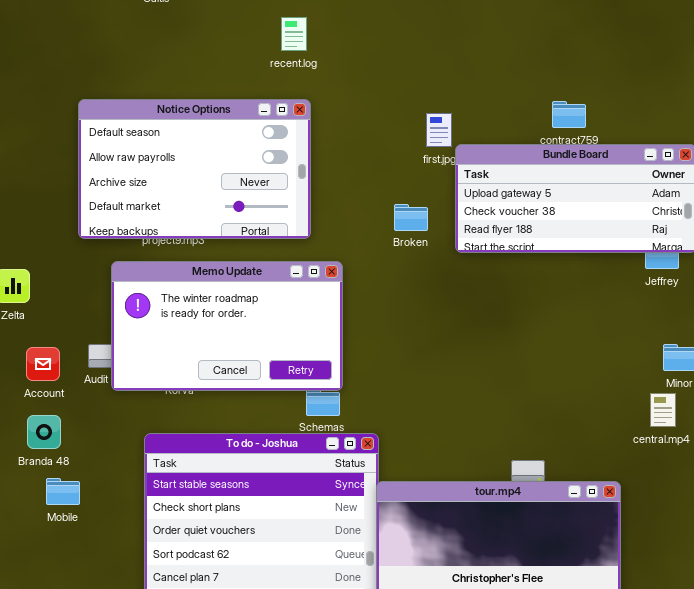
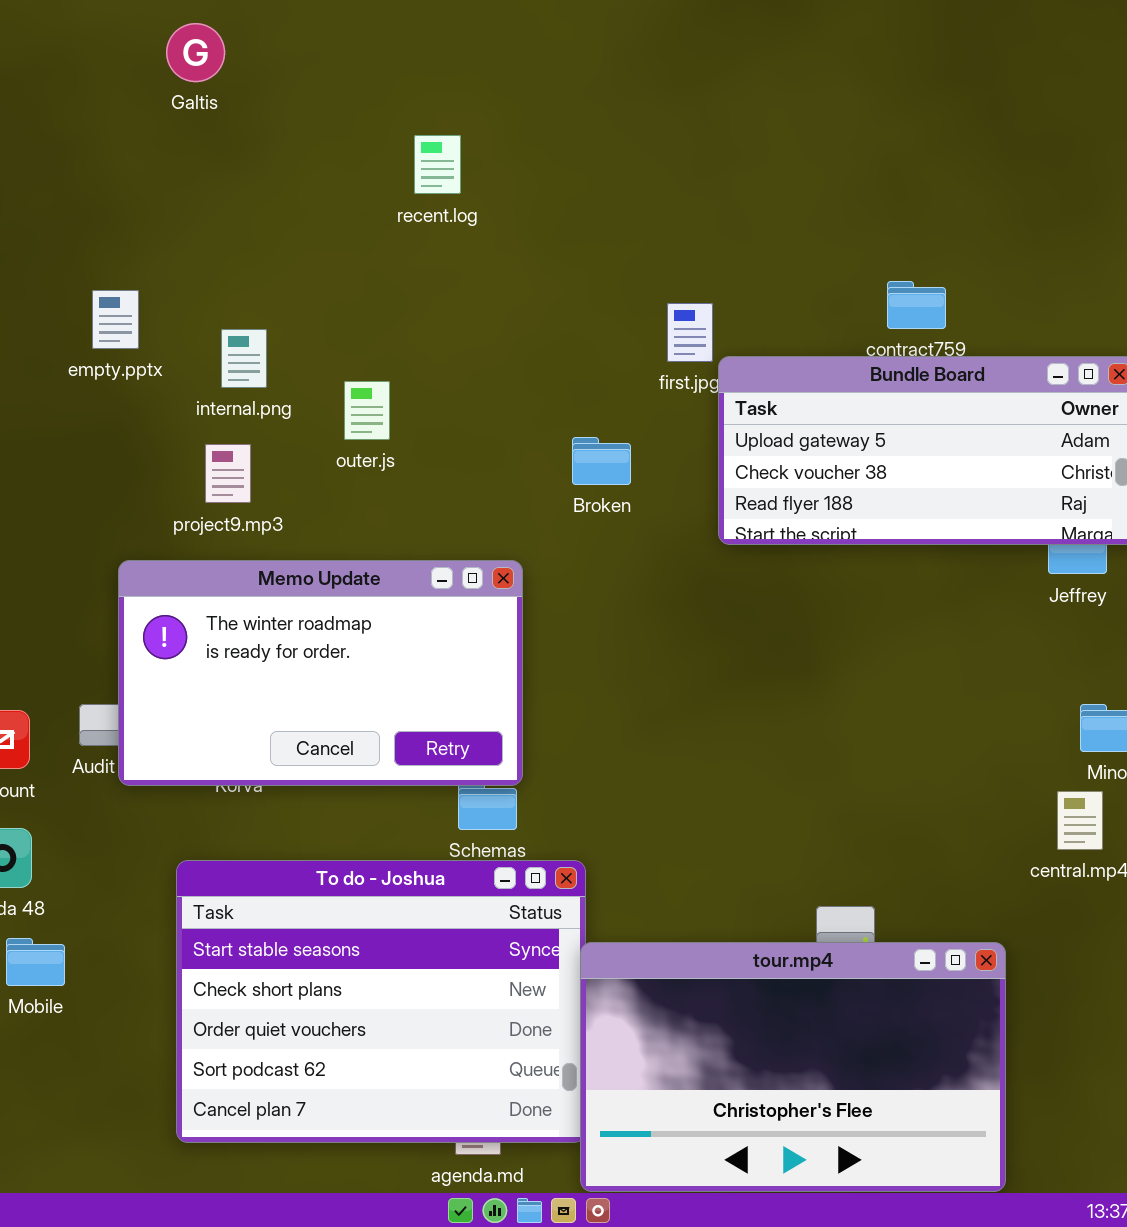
Notice Options: [78,99,311,239] -> none, closed
Broken: [394,204,428,231] -> [572,437,631,485], moved

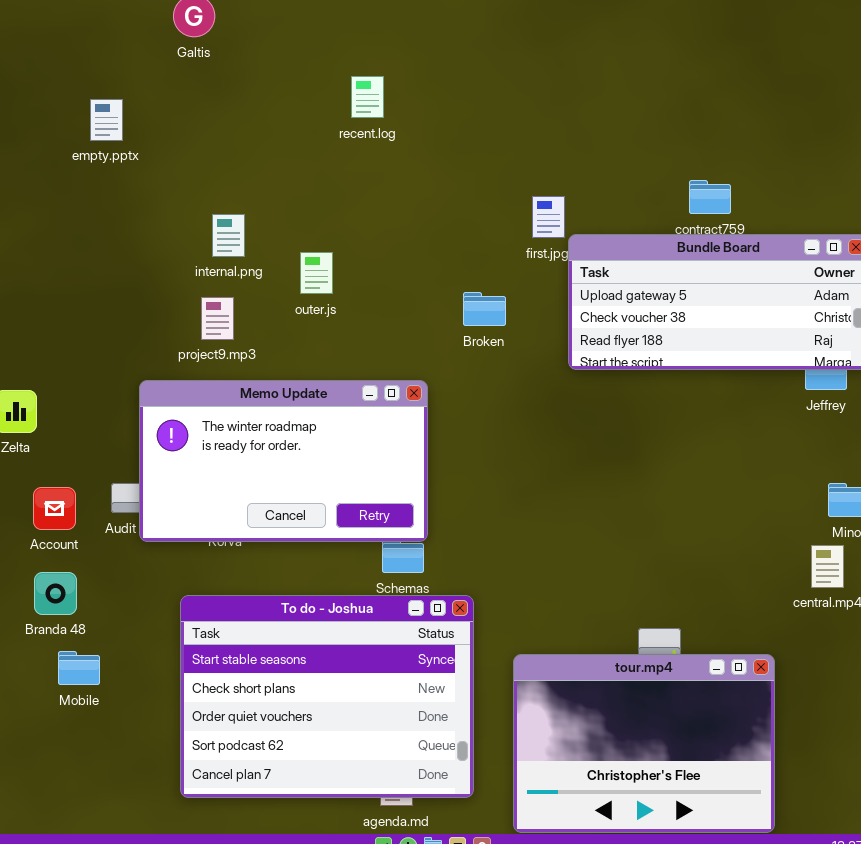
empty.pptx: [92,290,139,349] -> [90,99,123,141], moved
tour.mp4: [580,942,1006,1192] -> [513,654,775,833], resized

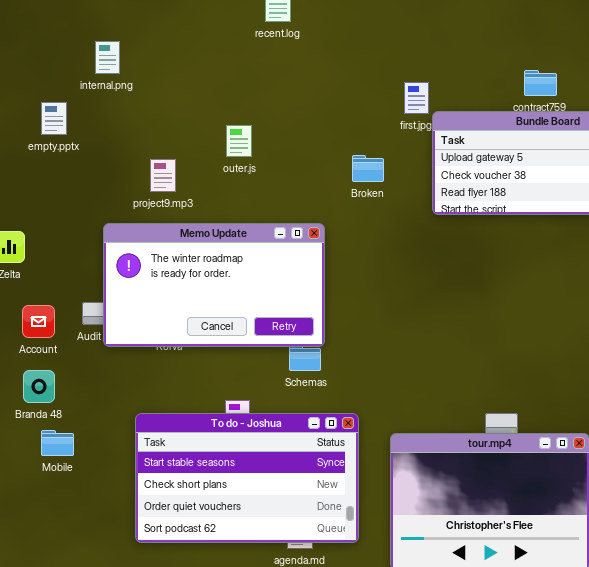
empty.pptx: [90,99,123,141] -> [41,102,67,135], moved
internal.png: [212,214,245,257] -> [95,41,120,74], moved
To do - Joshua: [180,595,474,798] -> [135,413,359,543], resized

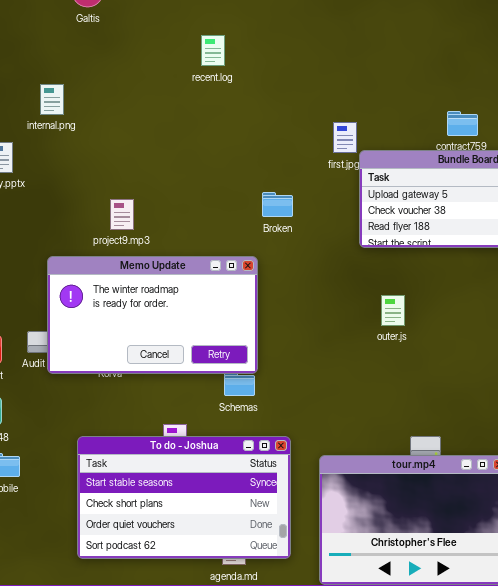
outer.js: [226,125,252,157] -> [381,295,405,326], moved
Broken: [352,155,384,182] -> [262,192,293,217], moved
project9.mp3: [150,159,176,192] -> [110,199,134,230], moved

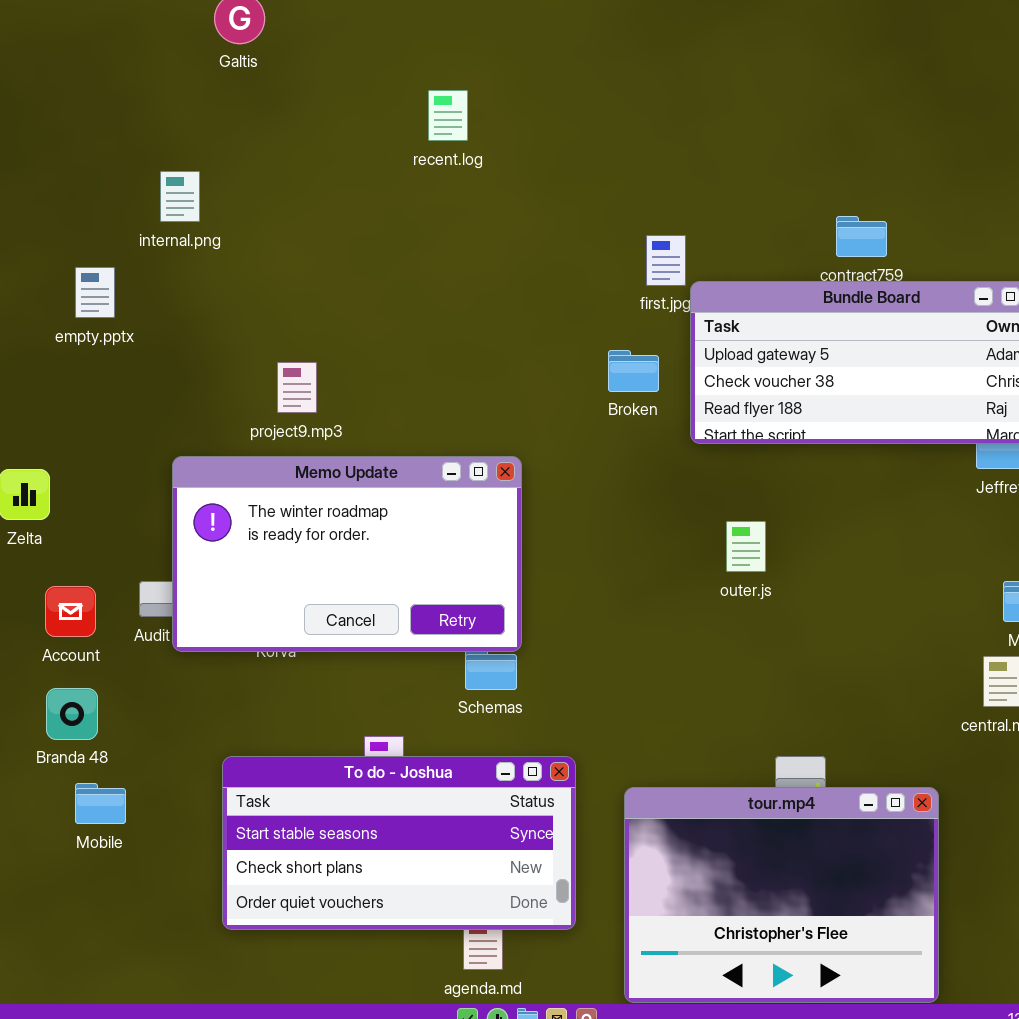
Broken: [262,192,293,217] -> [608,350,659,392], moved
To do - Joshua: [77,436,291,559] -> [222,756,576,930], resized

